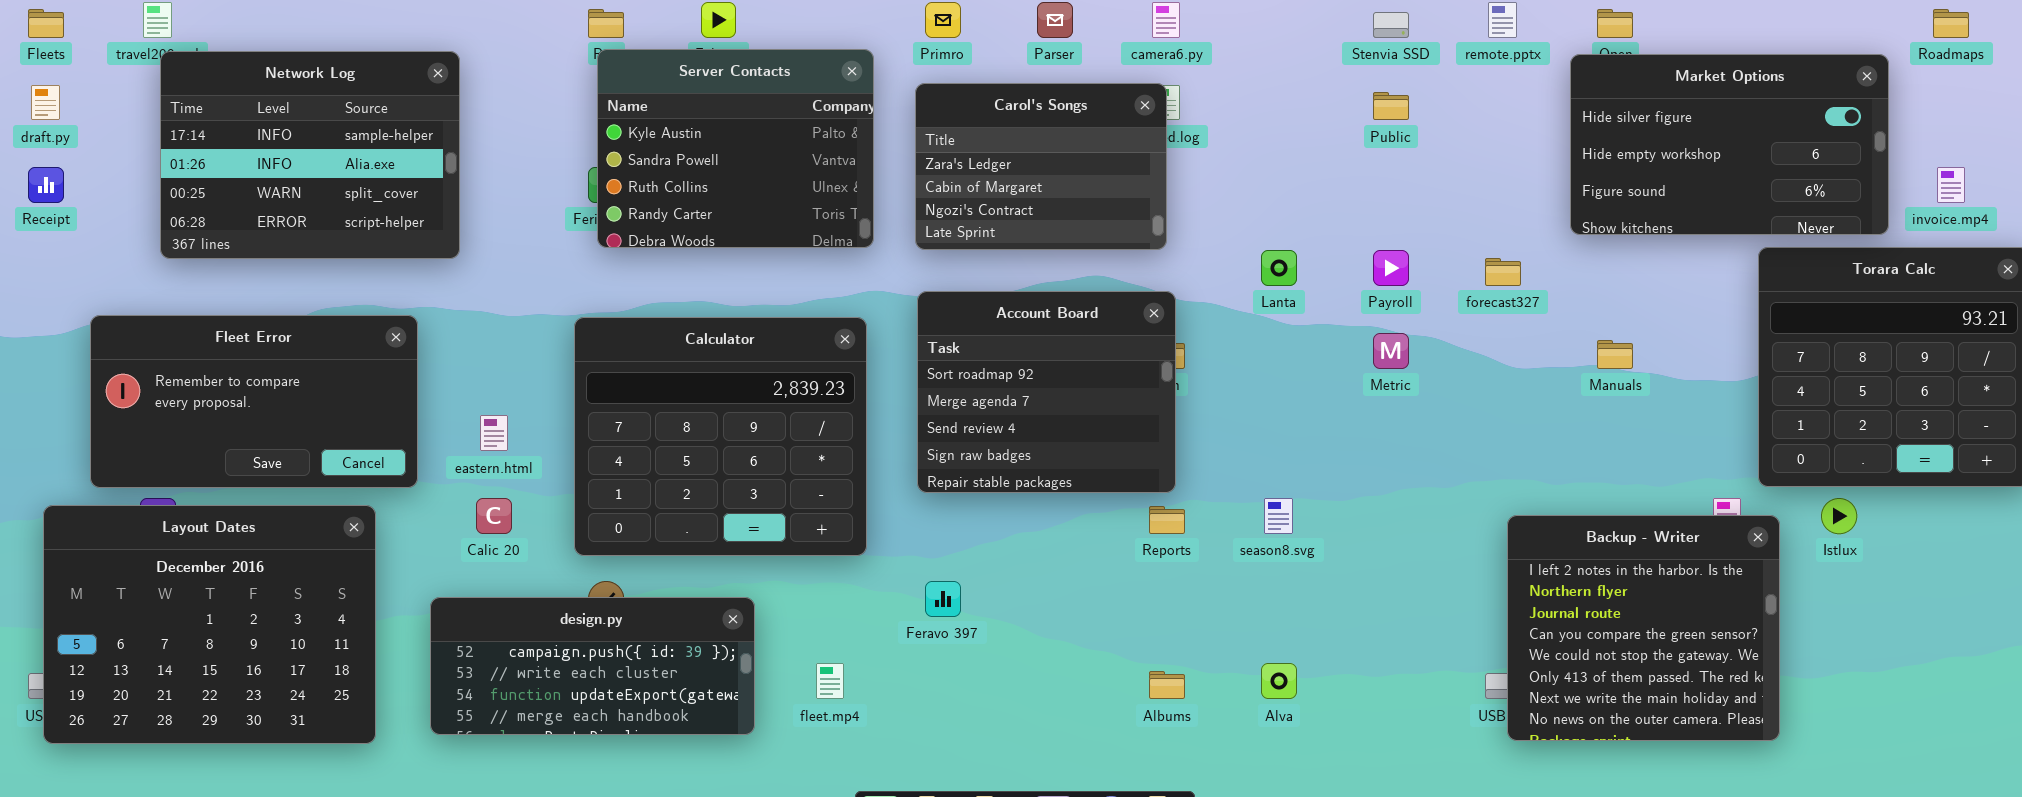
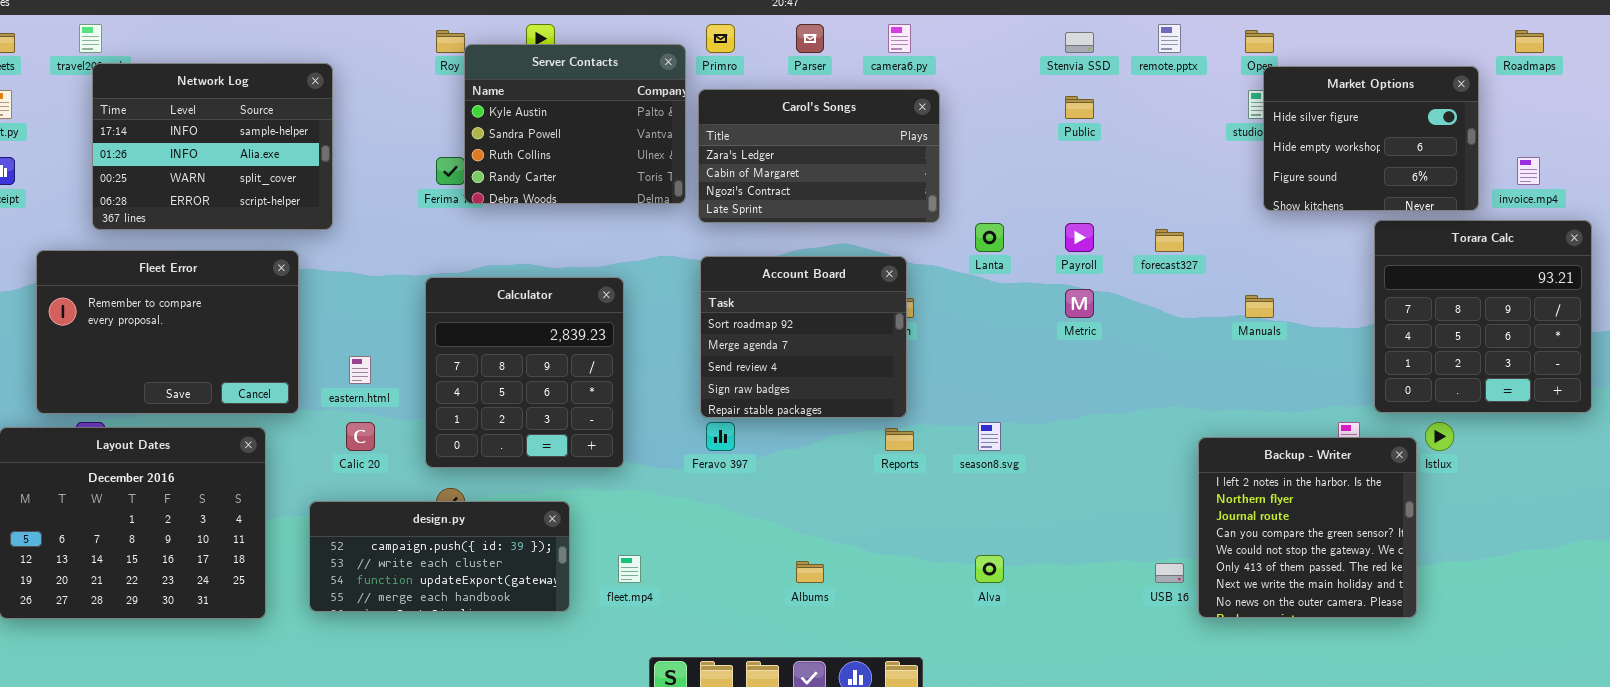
Server Contacts: [597,49,874,248] -> [464,44,686,204], moved
Market Options: [1570,54,1889,235] -> [1263,66,1479,211], resized
Carol's Songs: [915,83,1167,250] -> [698,89,940,223], resized
Fleet Error: [90,315,418,488] -> [36,250,299,414], resized
Calculator: [574,317,867,556] -> [425,277,624,468], resized
Backup - Writer: [1507,515,1780,741] -> [1198,437,1417,618], moved
Feravo 397: [925,581,961,617] -> [706,422,735,451], moved
Albums: [1149,671,1185,699] -> [796,561,824,583], moved

